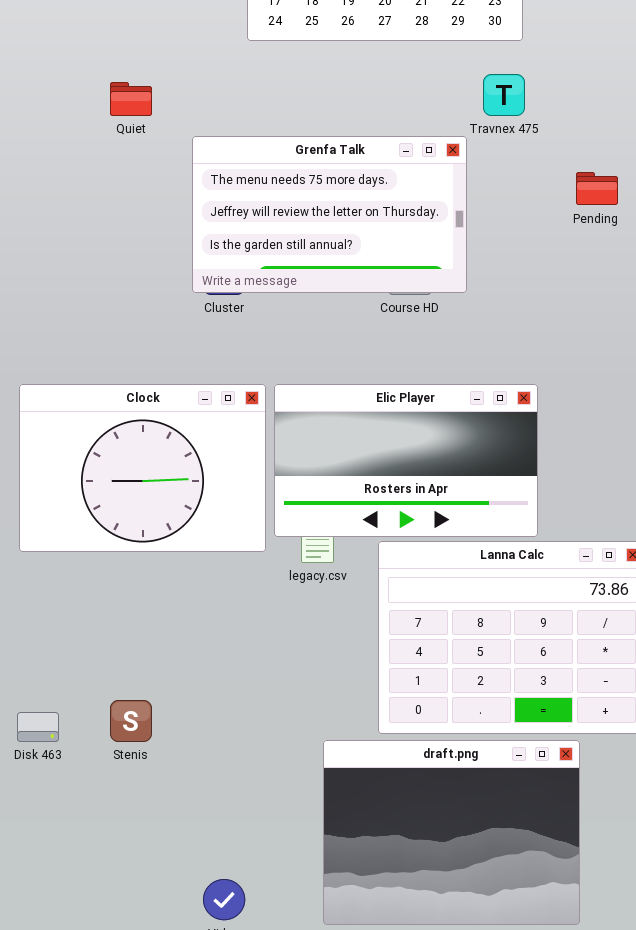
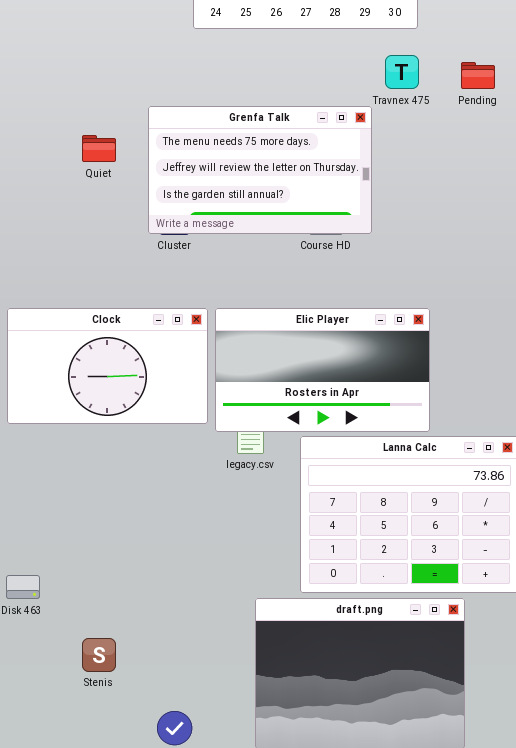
Quiet: [110,82,152,116] -> [82,135,116,162], moved
Pending: [576,172,618,205] -> [461,62,495,89], moved
Clock: [19,384,266,552] -> [7,308,208,424], resized
Stenis: [110,700,152,742] -> [82,638,116,672], moved

